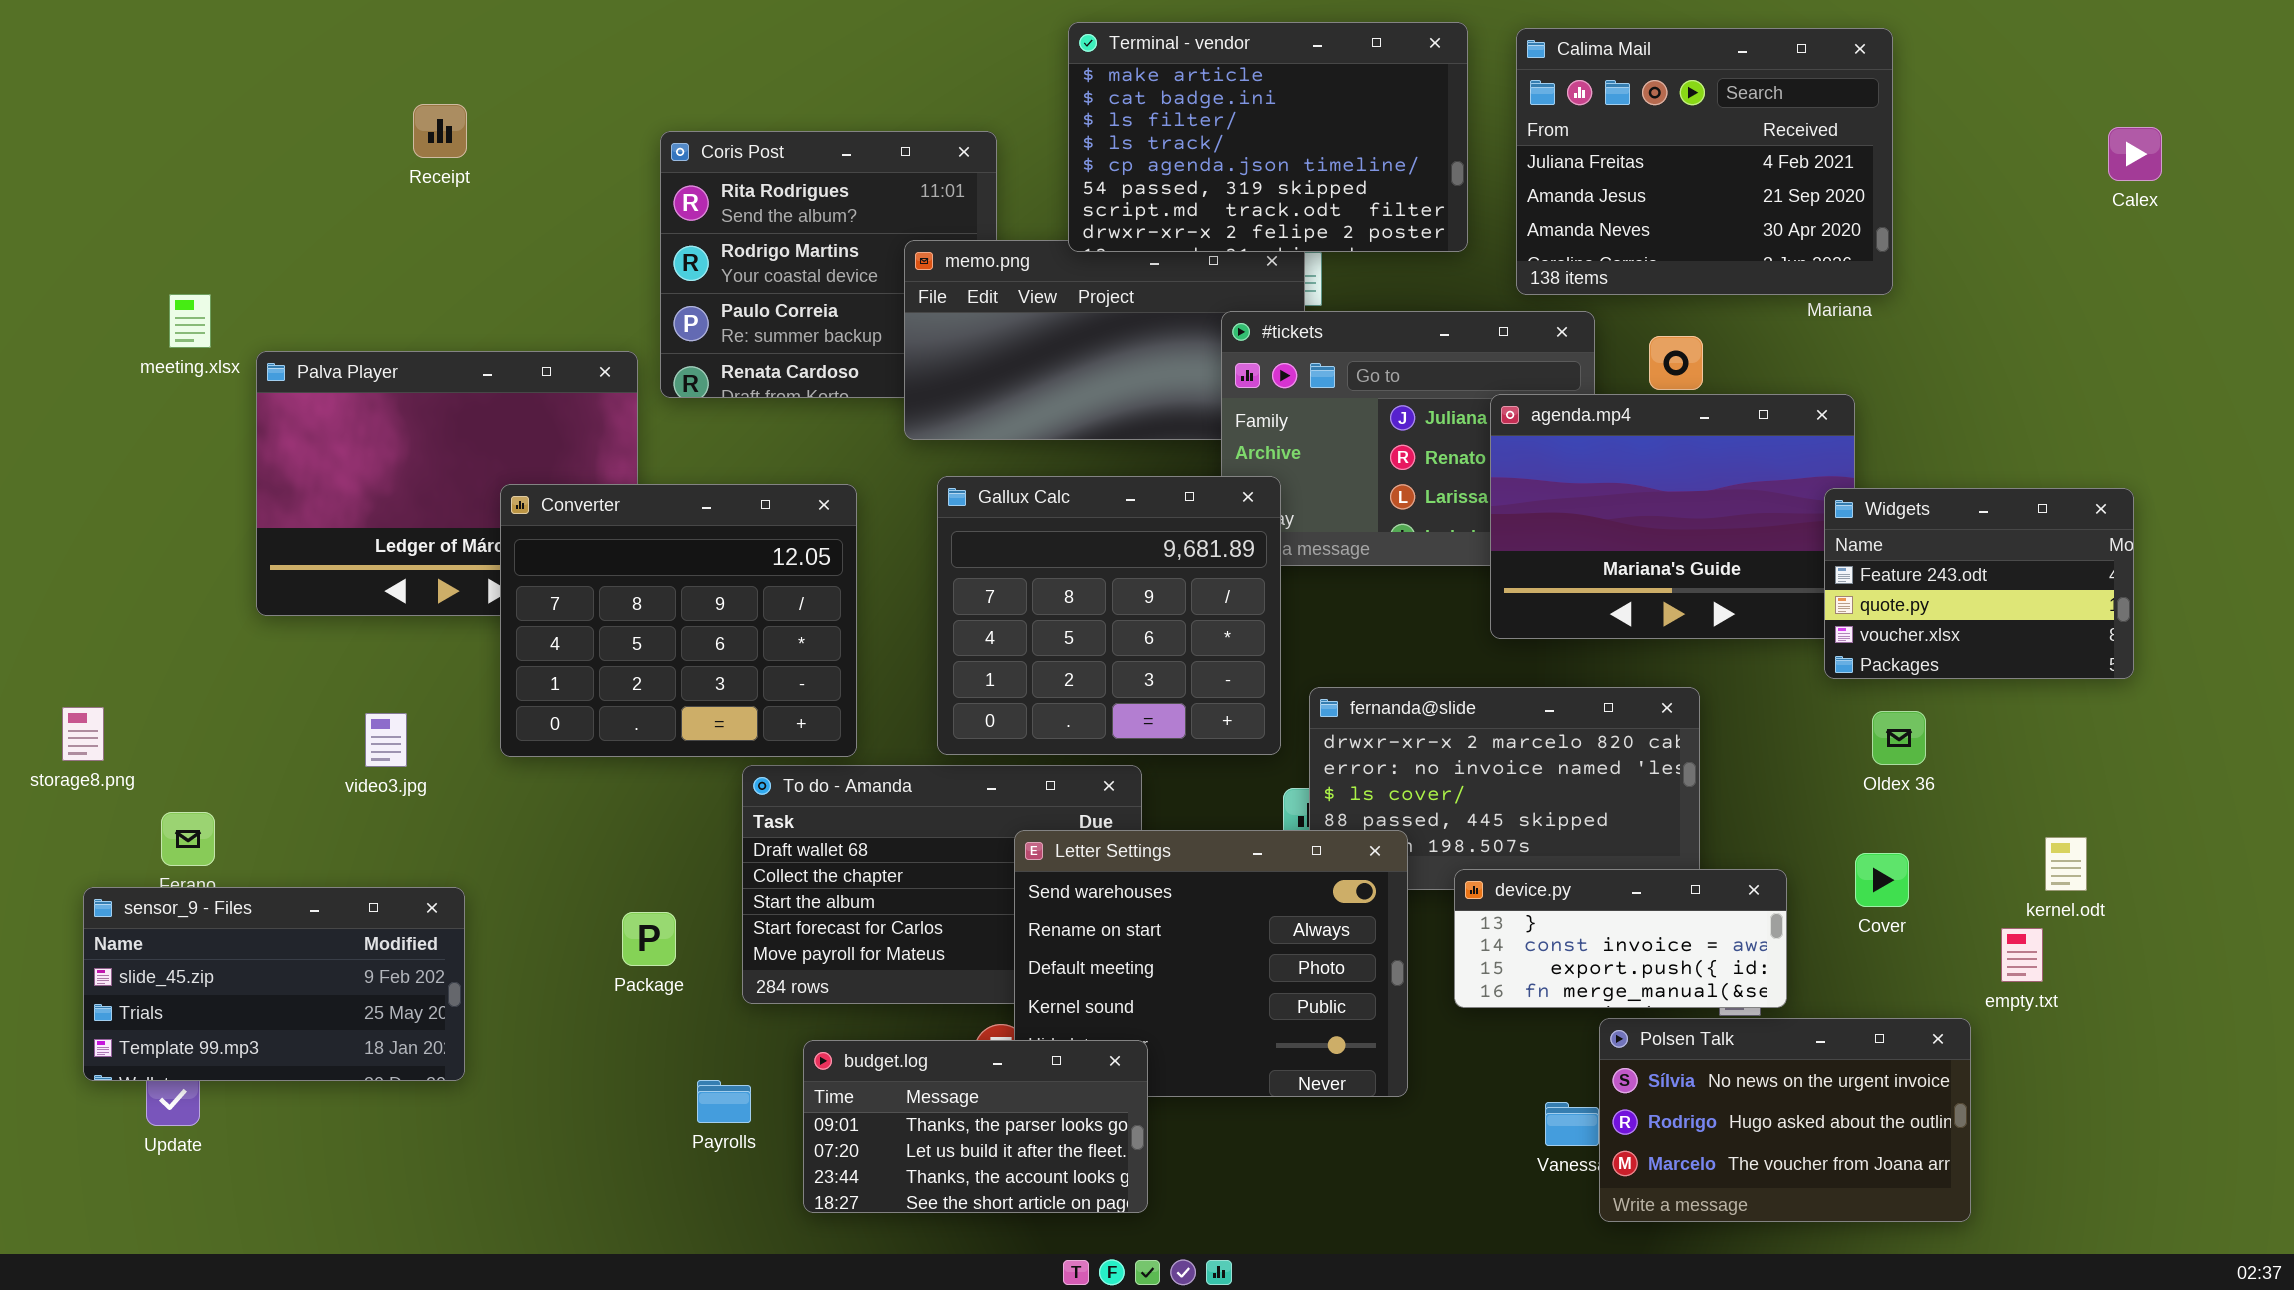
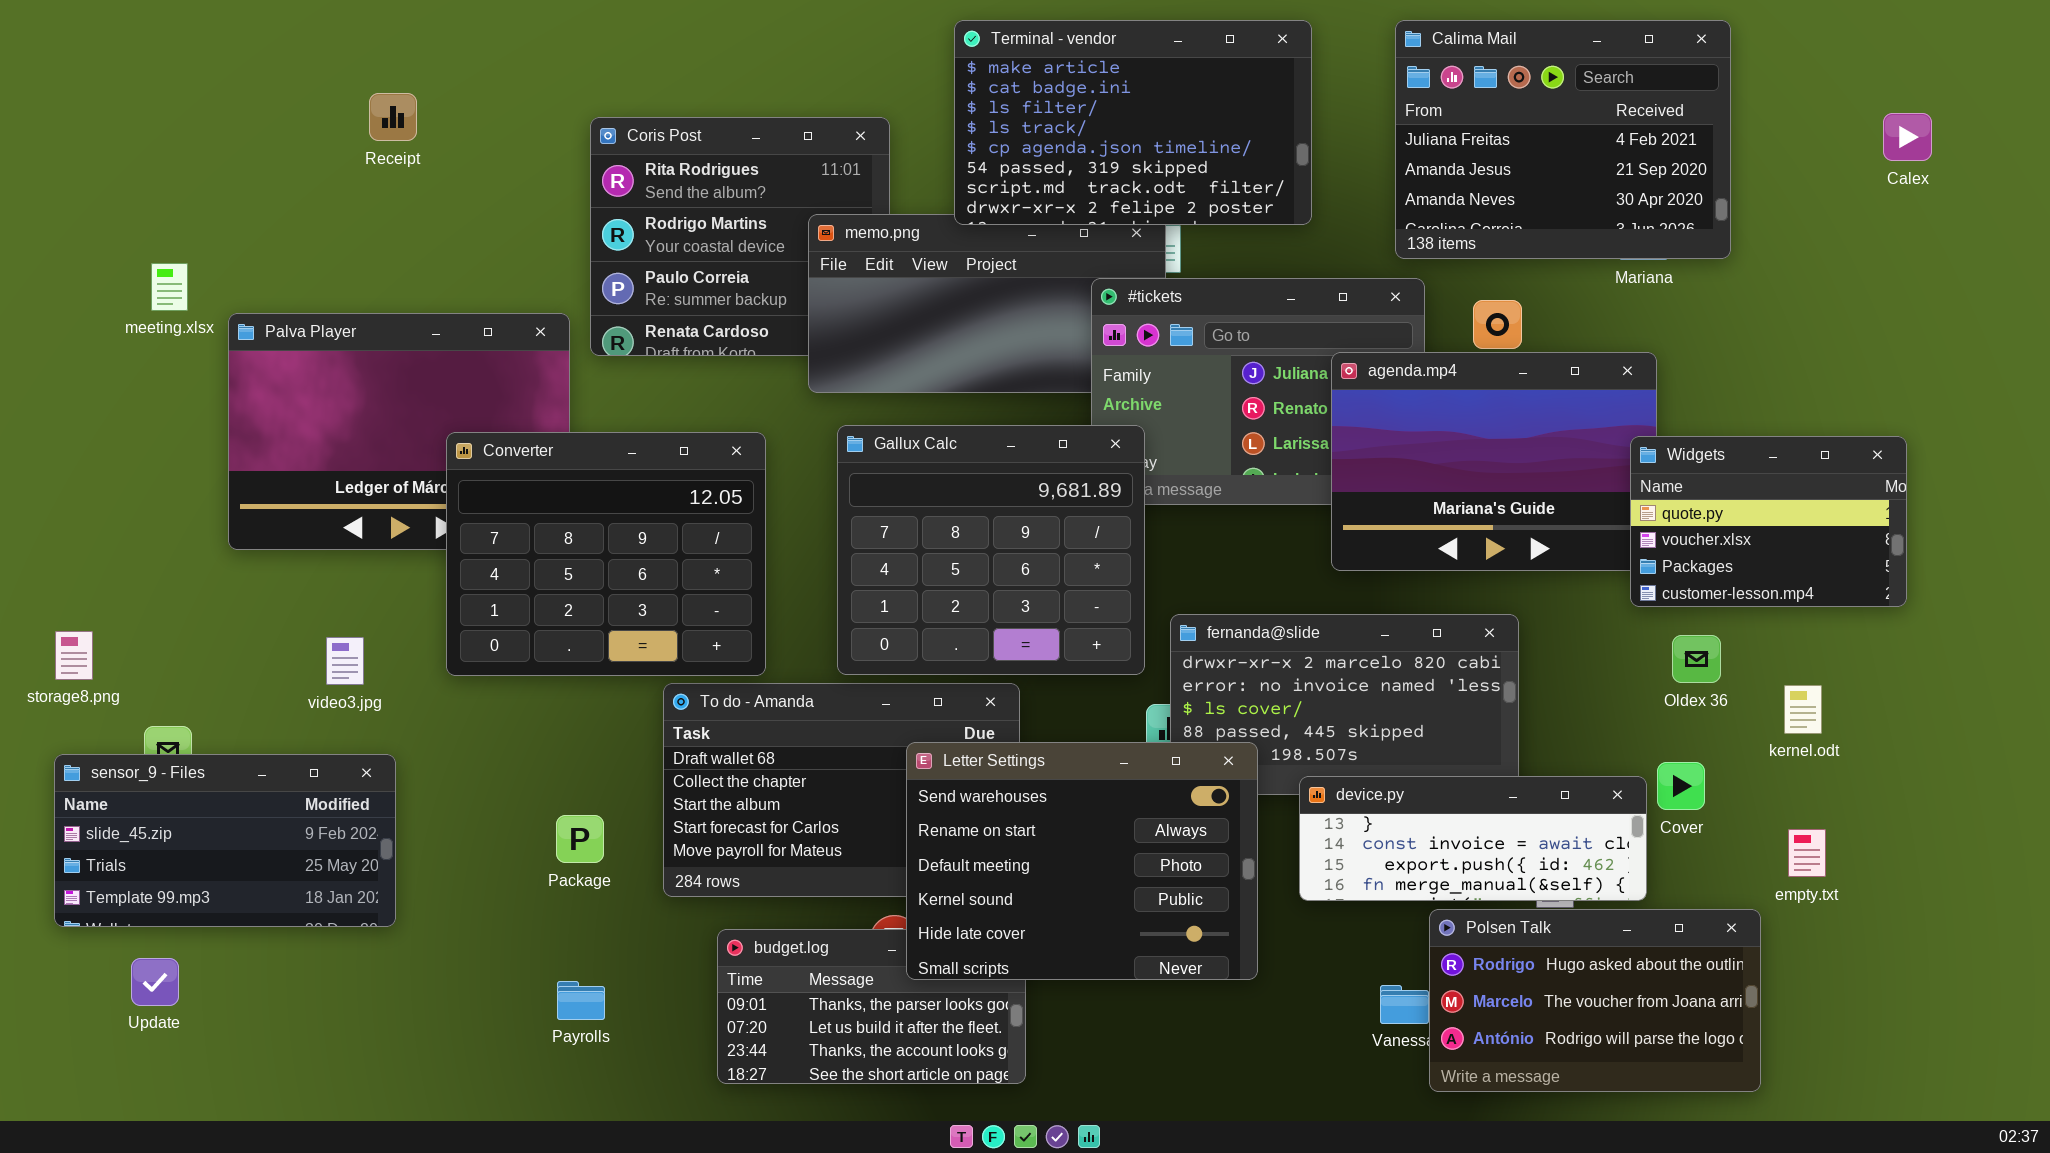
Calima Mail: [1516,28,1893,295] -> [1395,20,1731,259], moved
Widgets: [1824,488,2134,679] -> [1630,436,1907,607], scrolled down 1 row
Letter Settings: [1014,830,1408,1097] -> [906,742,1258,980], raised
kernel.odt: [2045,837,2087,891] -> [1784,685,1822,734], moved
device.py: [1454,869,1787,1008] -> [1299,776,1647,901], resized
sensor_9 - Files: [83,887,465,1081] -> [54,754,396,927], moved
Polsen Talk: [1599,1018,1971,1222] -> [1429,909,1761,1092], scrolled down 1 row
Payrolls: [697,1080,751,1123] -> [557,981,605,1020], moved

